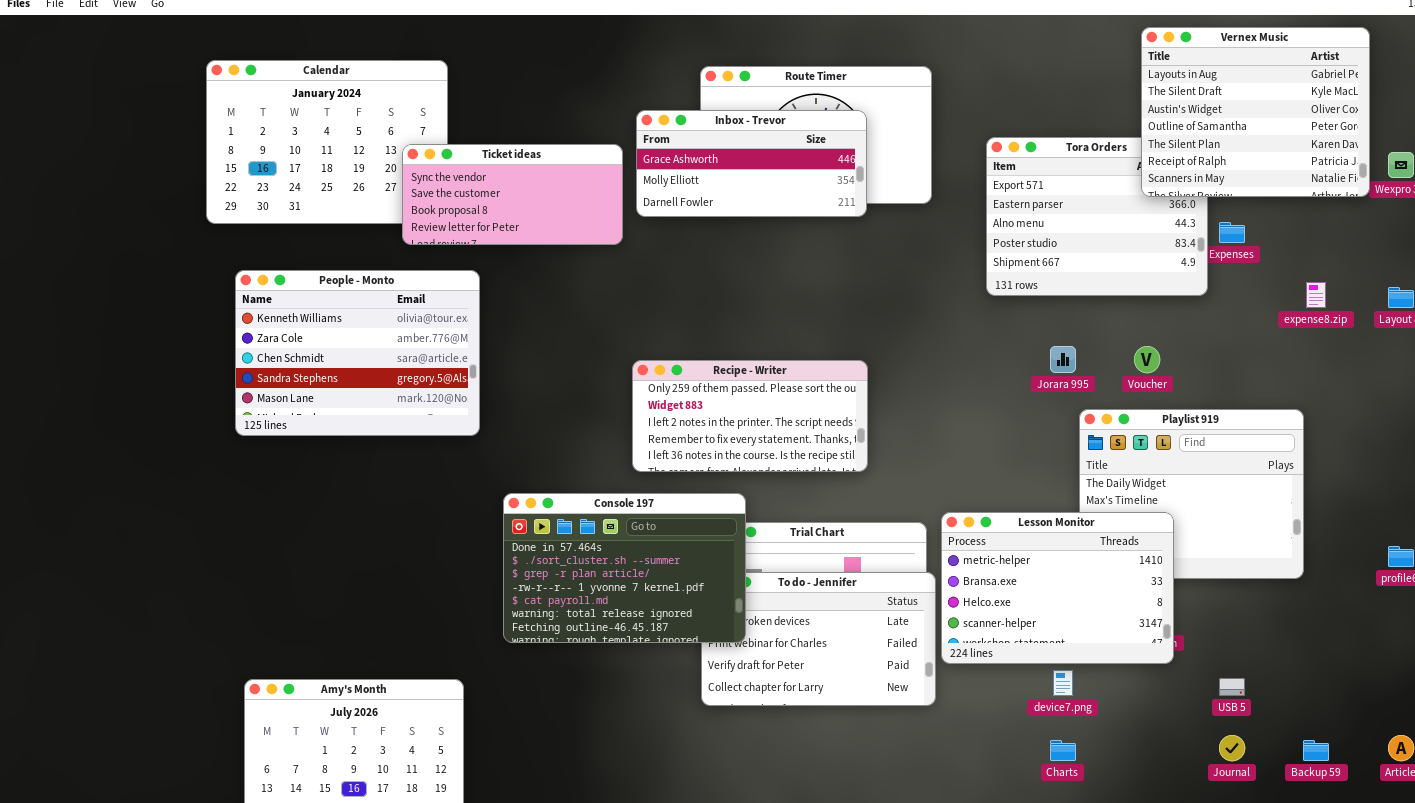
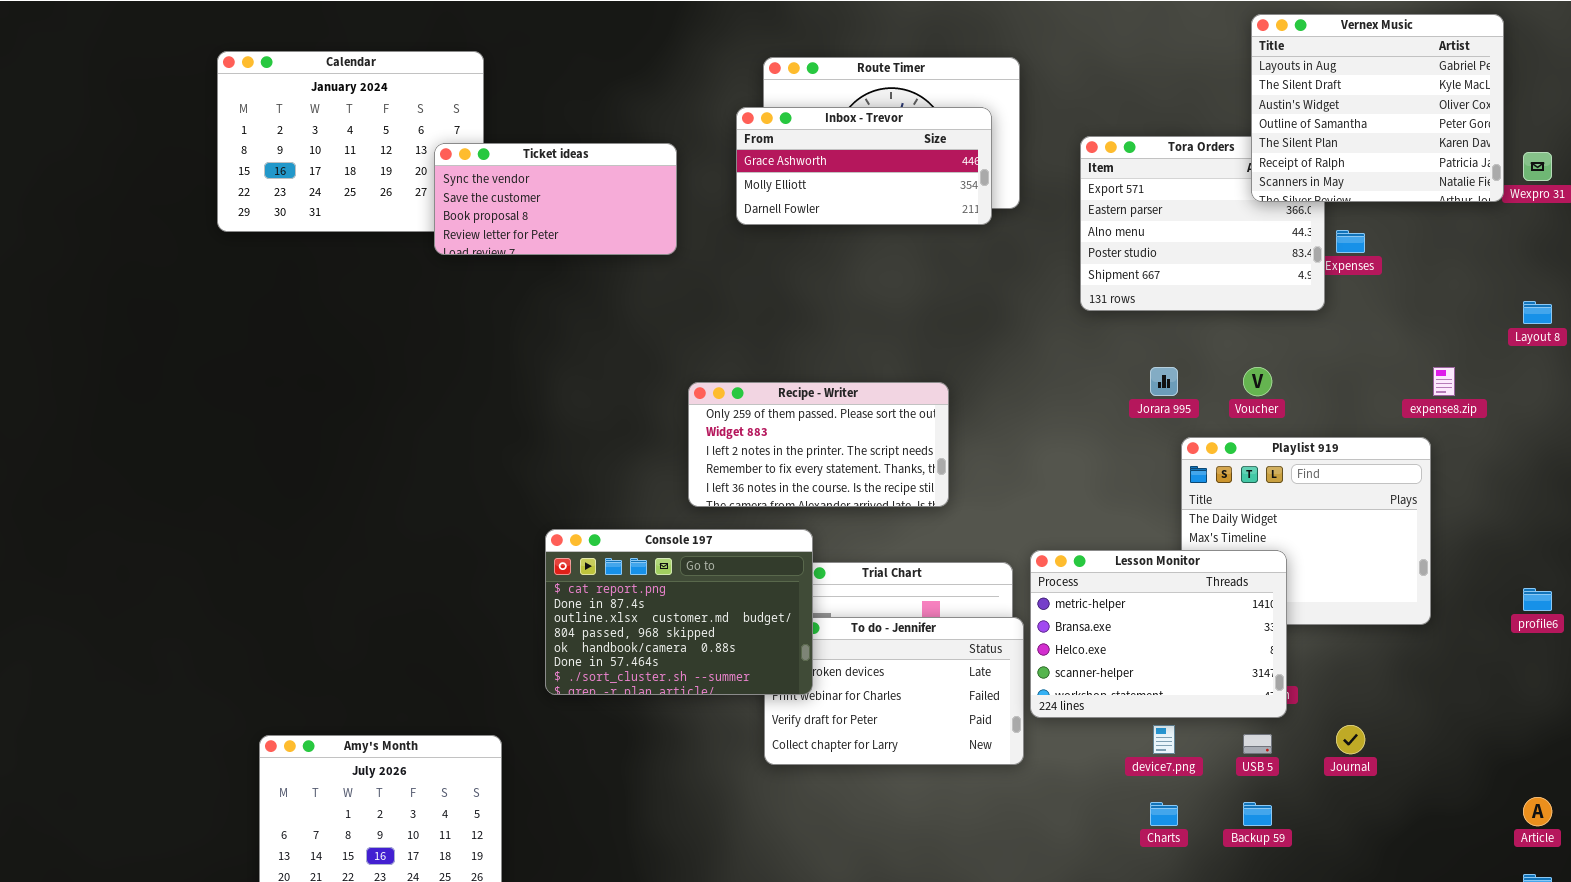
Inbox - Trevor: [636,110,867,217] -> [736,107,992,225], moved
People - Monto: [235,270,480,436] -> none, closed
expense8.zip: [1306,282,1326,308] -> [1433,367,1455,396], moved
Console 197: [503,493,746,643] -> [545,529,813,695], scrolled up 5 rows
USB 5: [1219,678,1245,696] -> [1243,734,1272,754], moved
Journal: [1219,735,1245,761] -> [1336,725,1365,754], moved
Backup 59: [1303,740,1329,761] -> [1243,802,1272,826], moved

